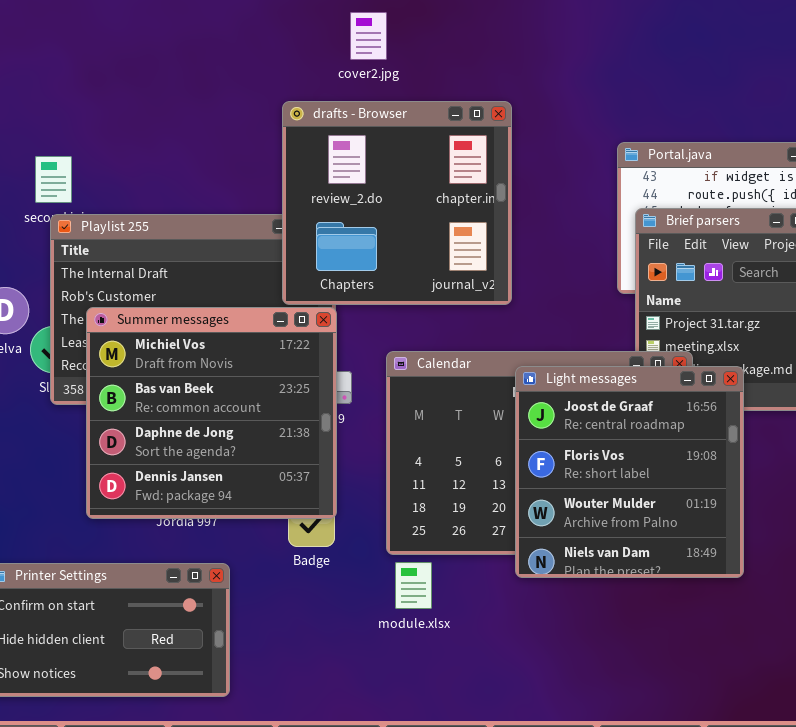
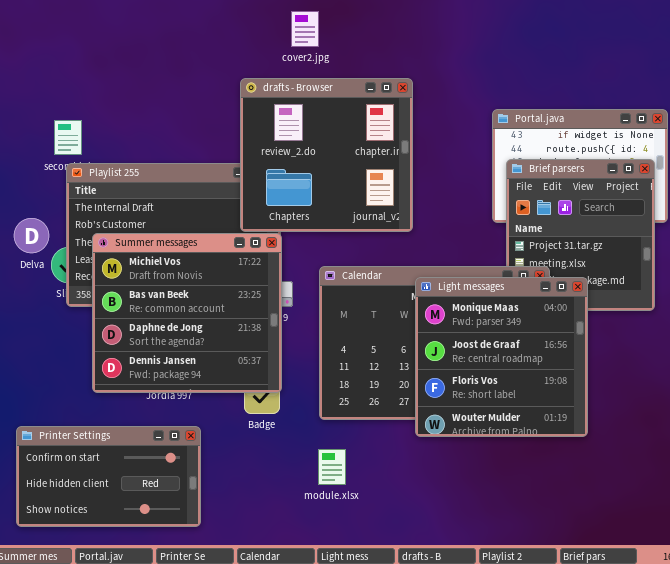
Light messages: [515,366,744,578] -> [415,277,588,437], scrolled up 1 row
module.xlsx: [395,562,432,609] -> [318,449,346,485], moved

